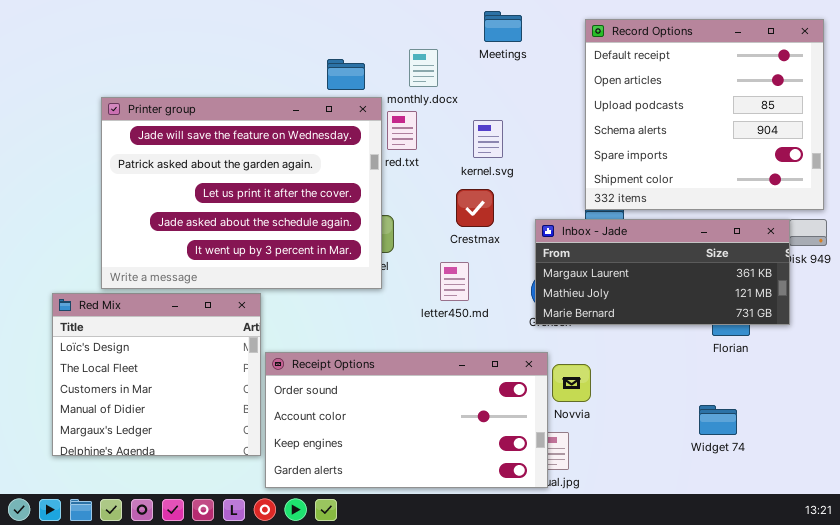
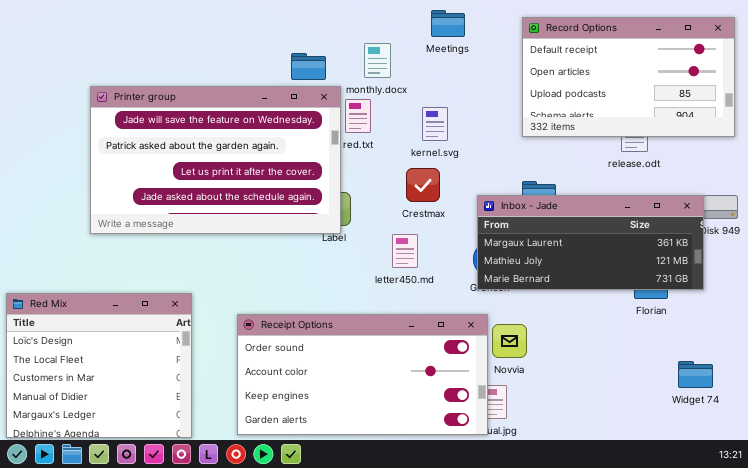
Record Options: [585,19,824,210] -> [522,17,735,137], resized
Printer group: [101,97,382,289] -> [90,86,341,234], resized
Red Mix: [52,293,261,456] -> [6,293,192,438], moved
Widget 74: [699,405,737,435] -> [678,361,713,388], moved

